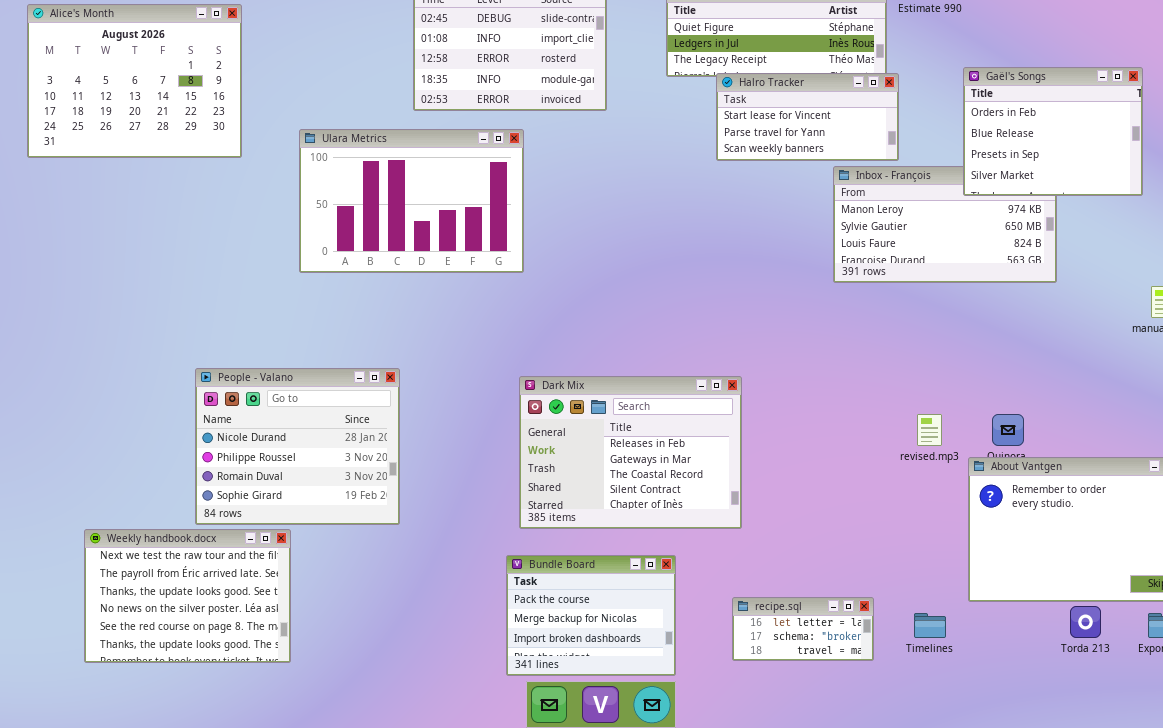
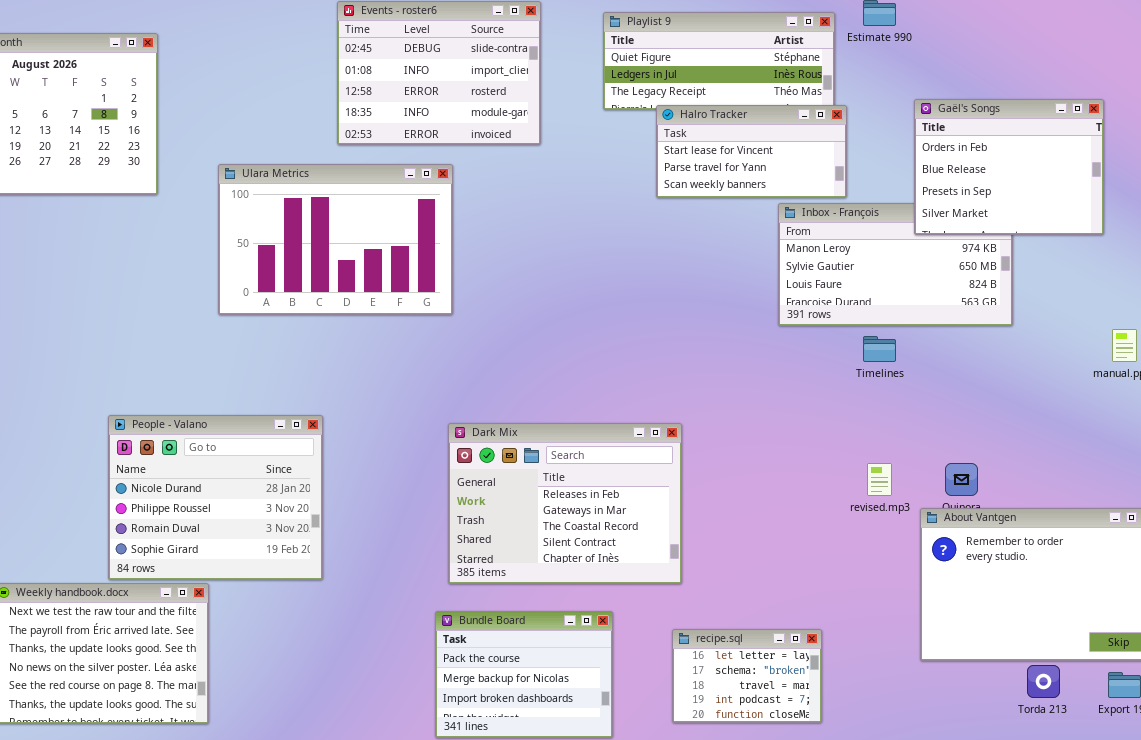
recipe.sql: [732,597,874,661] -> [672,629,822,723], resized
Timelines: [914,613,946,638] -> [863,336,896,362], moved

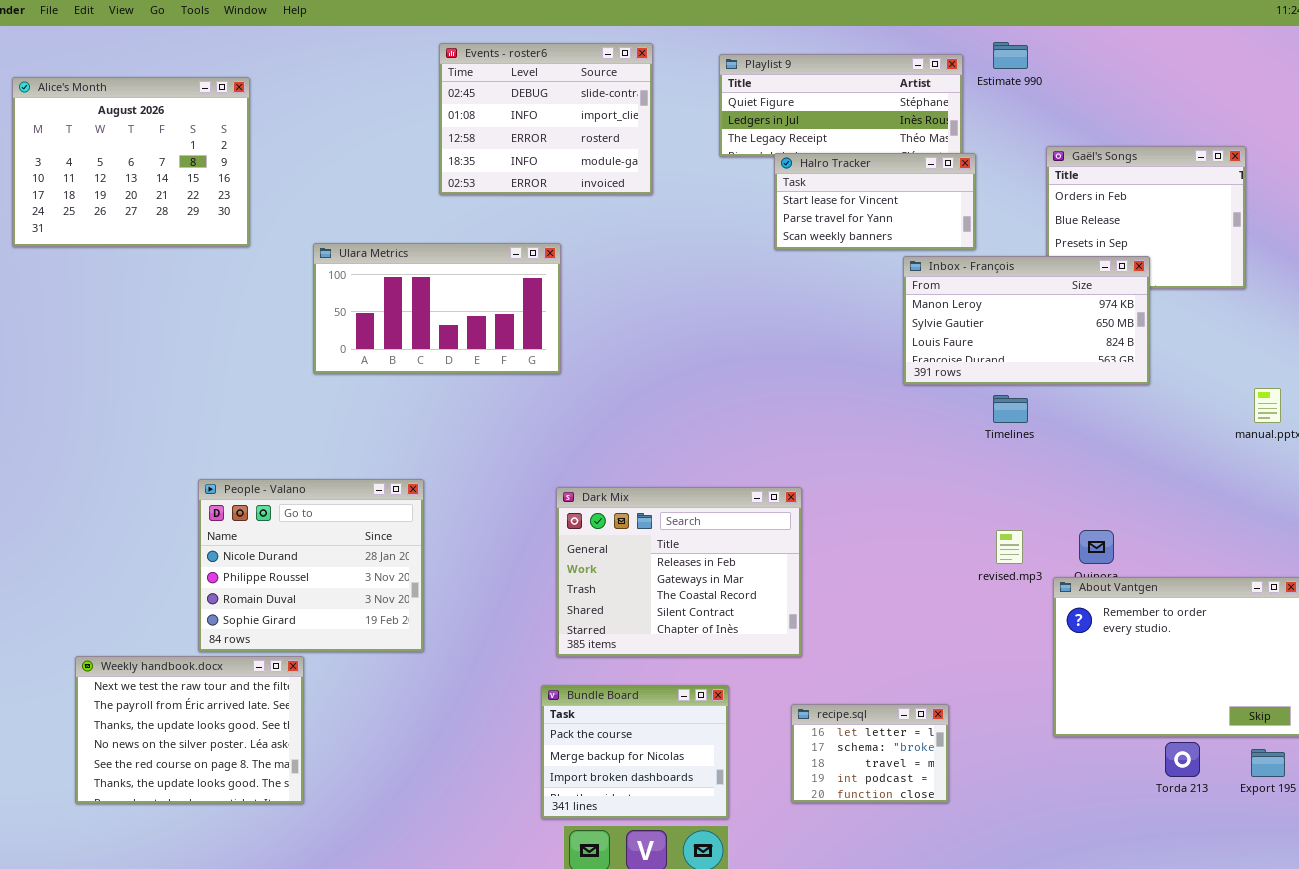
Ulara Metrics: [218,164,453,315] -> [313,243,561,374], resized
Inbox - François: [778,203,1013,326] -> [903,256,1150,385], raised

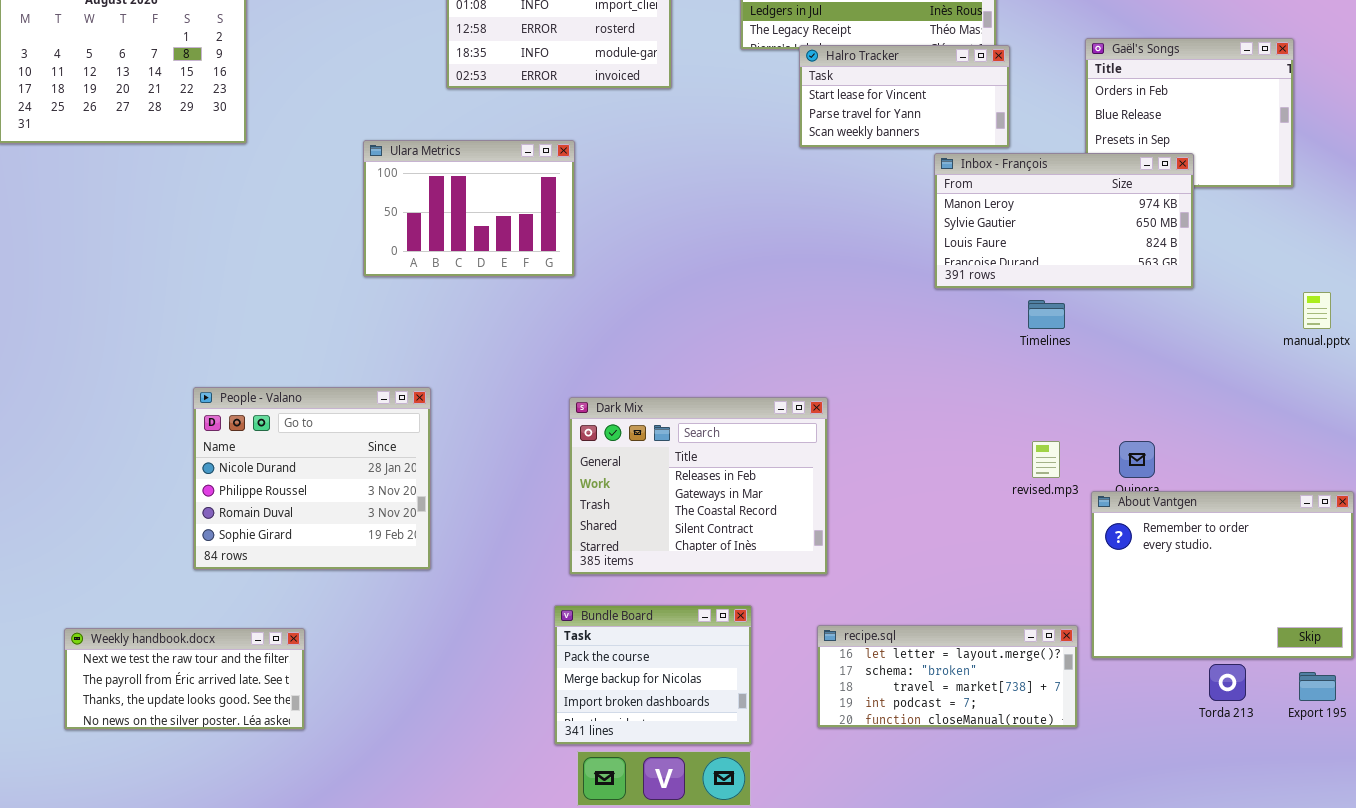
Ulara Metrics: [313,243,561,374] -> [363,140,575,277], resized
Weekly handbook.docx: [75,656,304,804] -> [64,628,305,730], resized
recipe.sql: [791,704,949,803] -> [817,625,1078,728], resized

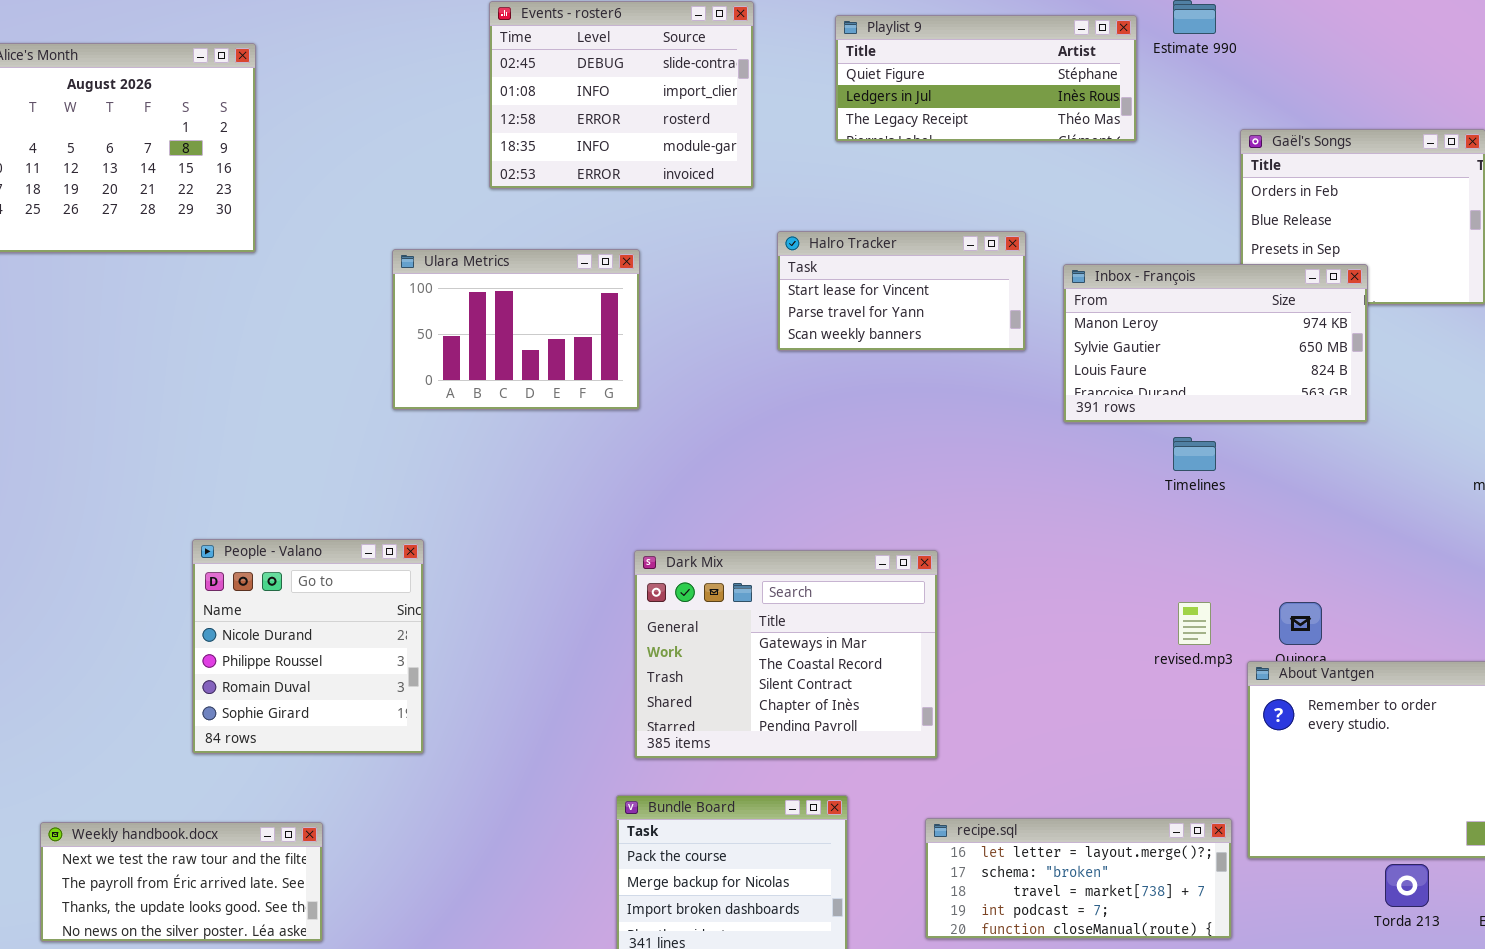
Halro Tracker: [799,45,1010,148] -> [777,231,1026,351], moved
People - Valano: [193,387,431,570] -> [192,539,424,754], resized
Dark Mix: [569,397,828,575] -> [634,550,938,759], scrolled down 1 row

